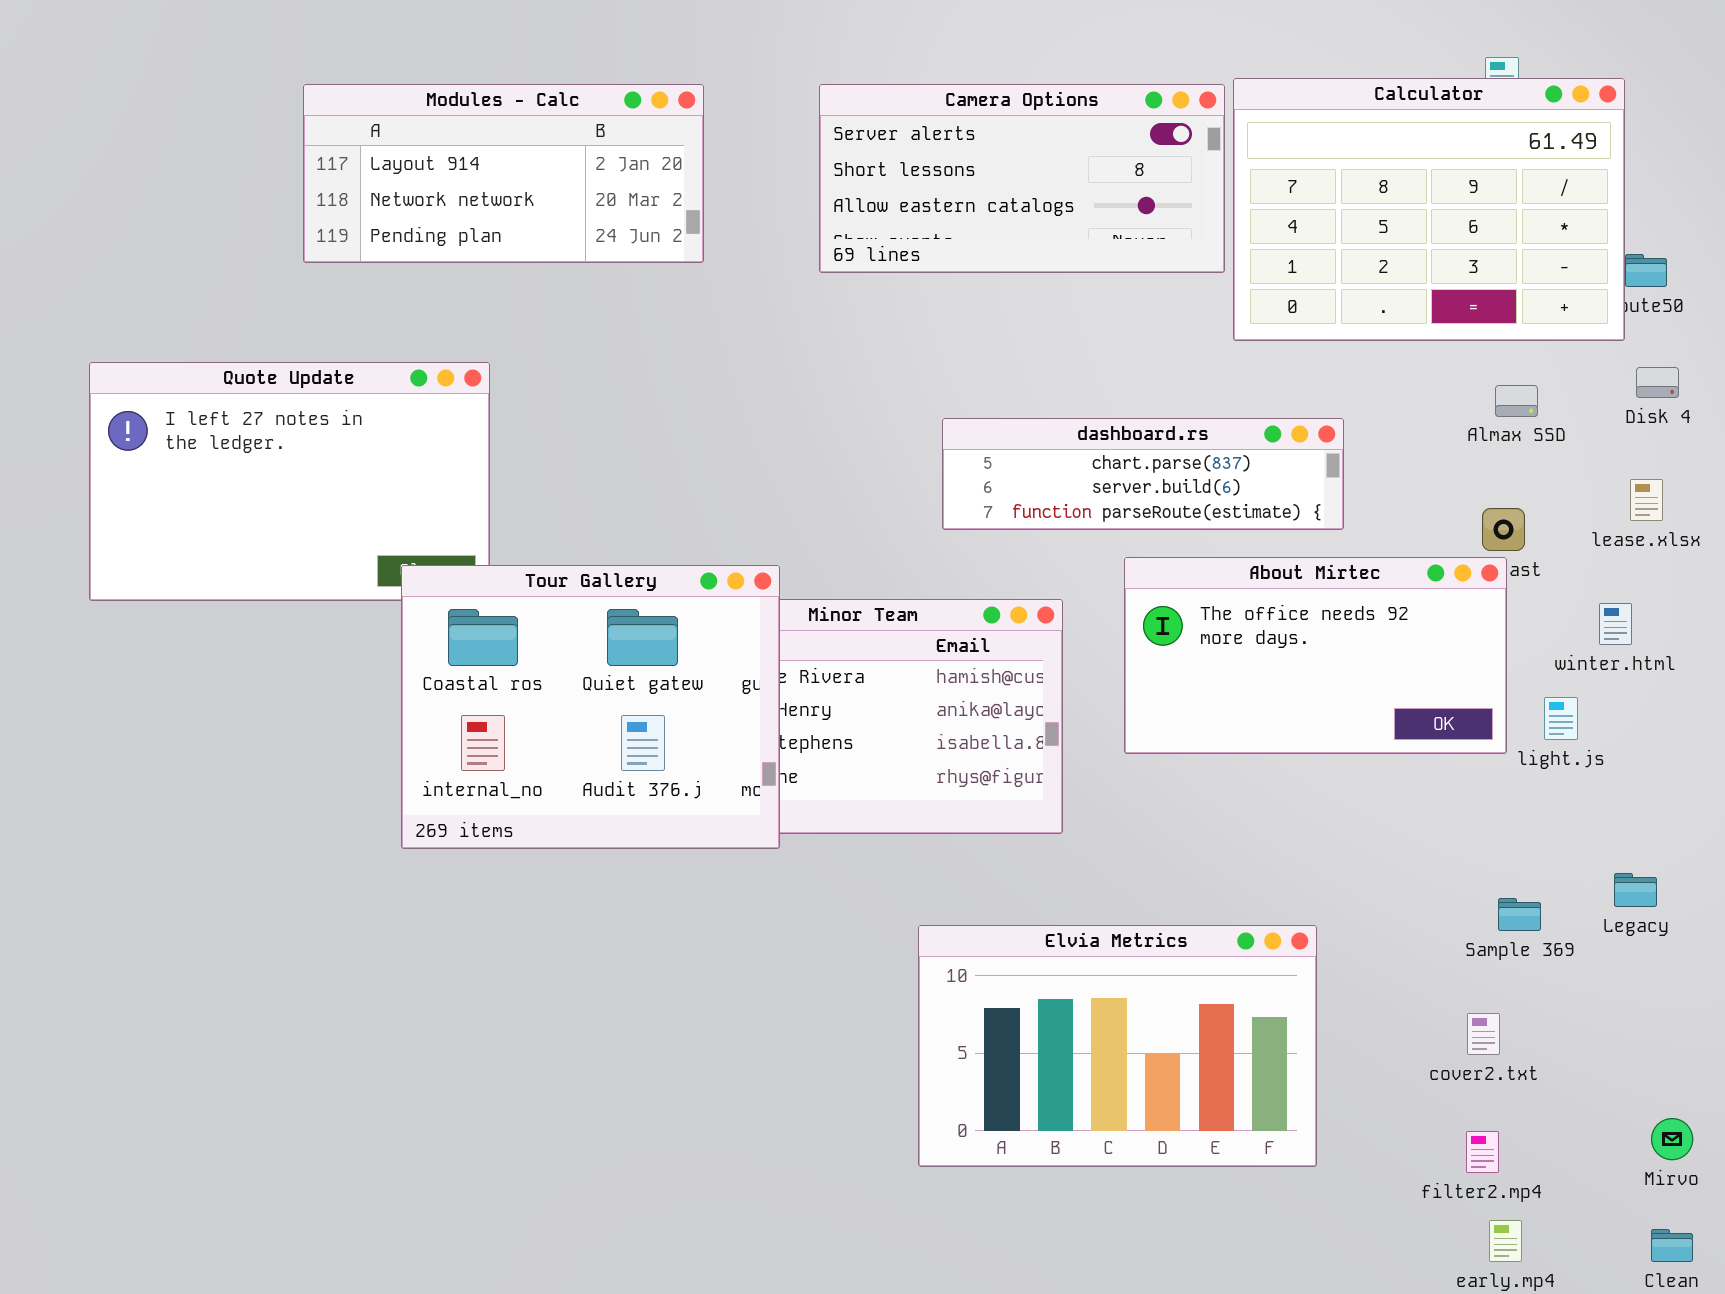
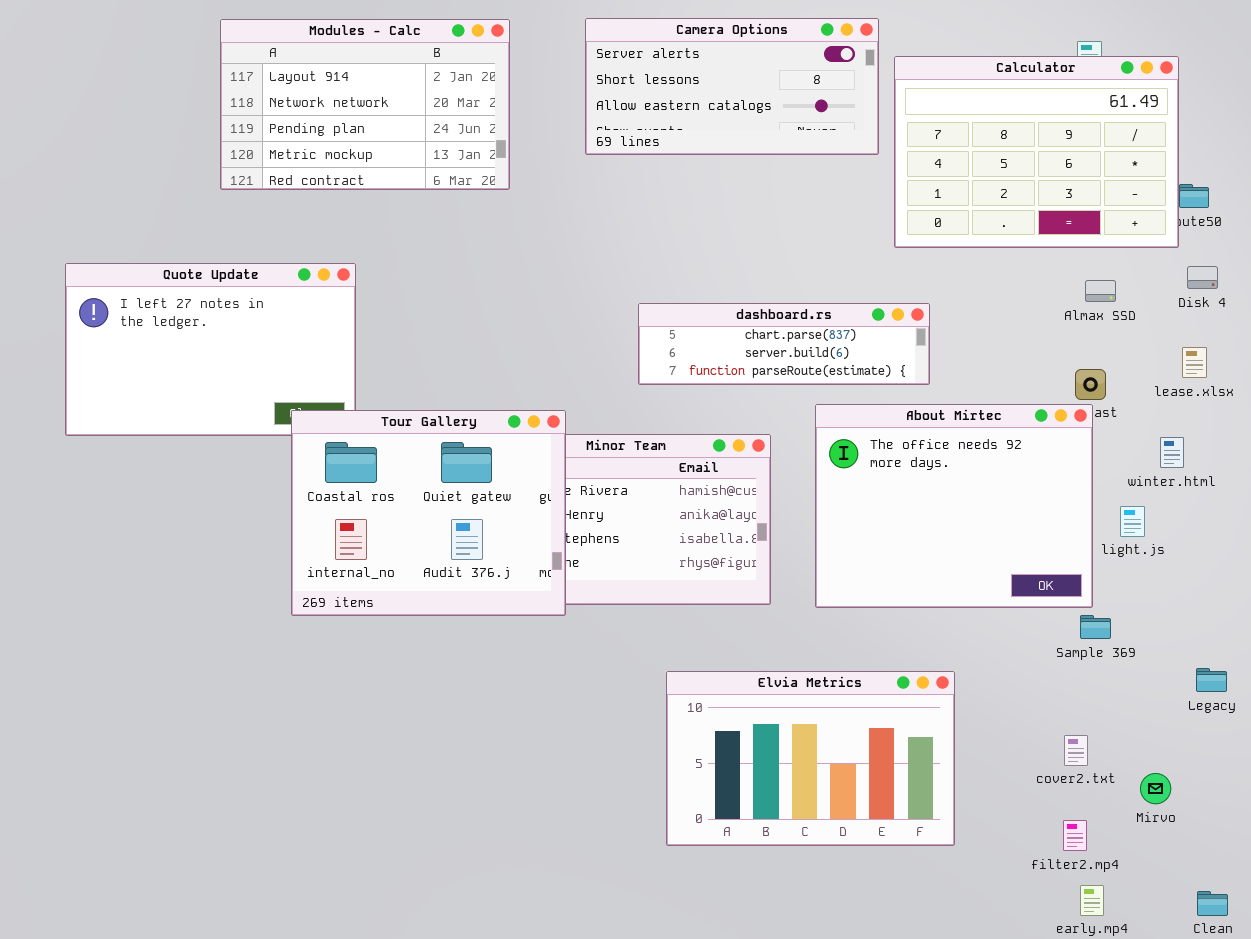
Modules - Calc: [303,84,704,263] -> [220,19,510,190], resized
Camera Options: [819,84,1225,273] -> [585,18,879,155], moved
dashboard.rs: [942,418,1344,530] -> [638,303,930,385], moved
About Mirtec: [1124,557,1507,754] -> [815,404,1093,608], resized
Legacy: [1614,873,1657,907] -> [1196,668,1227,692], moved
Sample 369: [1498,898,1541,931] -> [1080,615,1111,639], moved
Mirvo: [1651,1118,1693,1160] -> [1140,773,1171,804], moved

